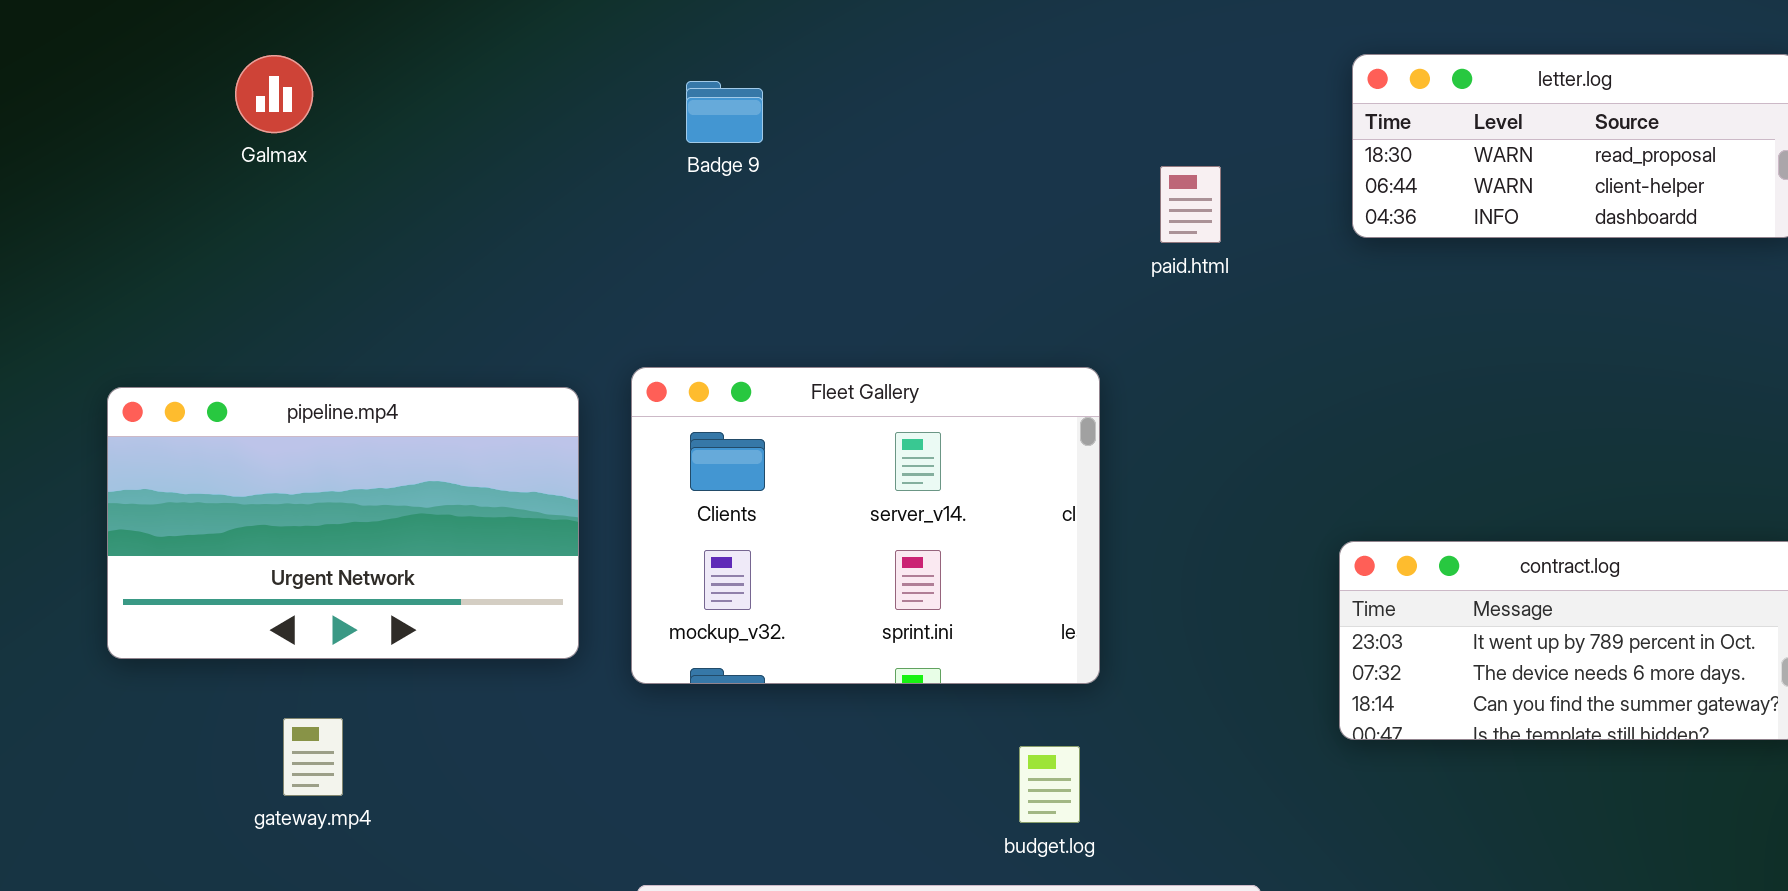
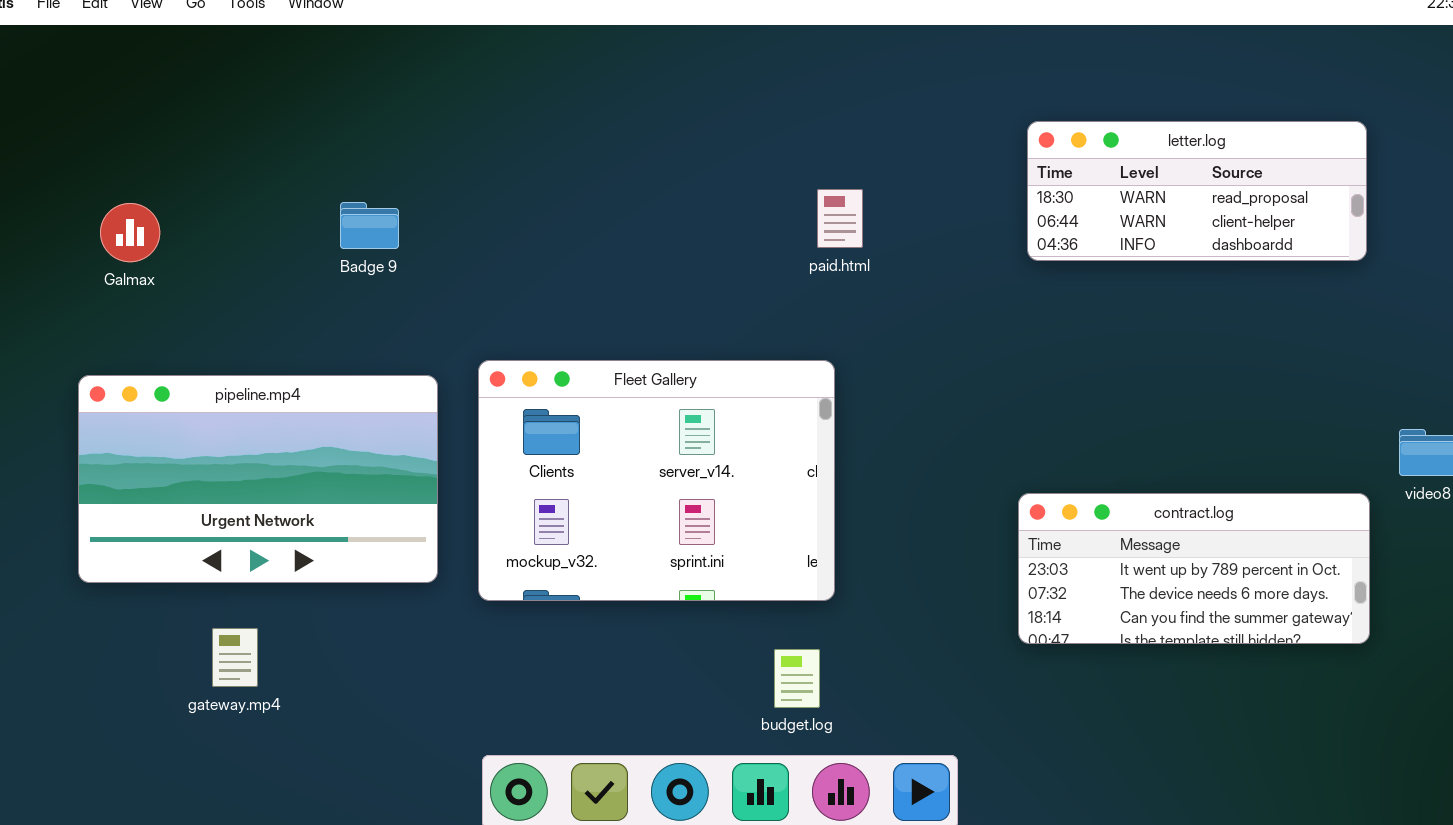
Galmax: [235,55,313,133] -> [100,203,160,262], moved
Badge 9: [686,81,763,143] -> [340,202,399,249], moved
paid.html: [1160,166,1221,243] -> [817,189,863,248], moved

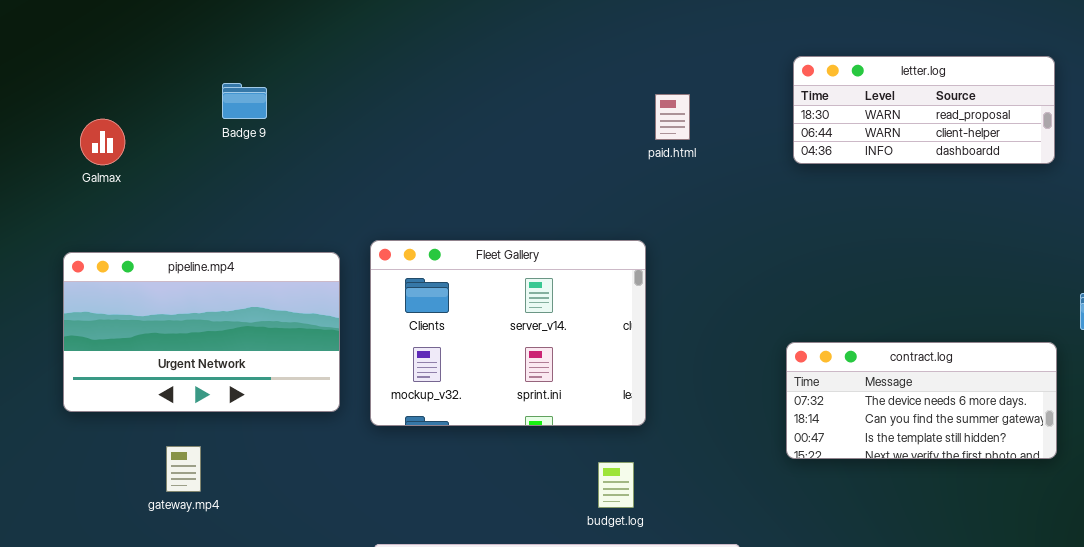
paid.html: [817,189,863,248] -> [655,94,690,140], moved
Badge 9: [340,202,399,249] -> [222,83,267,119], moved
contract.log: [1018,493,1370,644] -> [786,342,1057,459], scrolled down 1 row

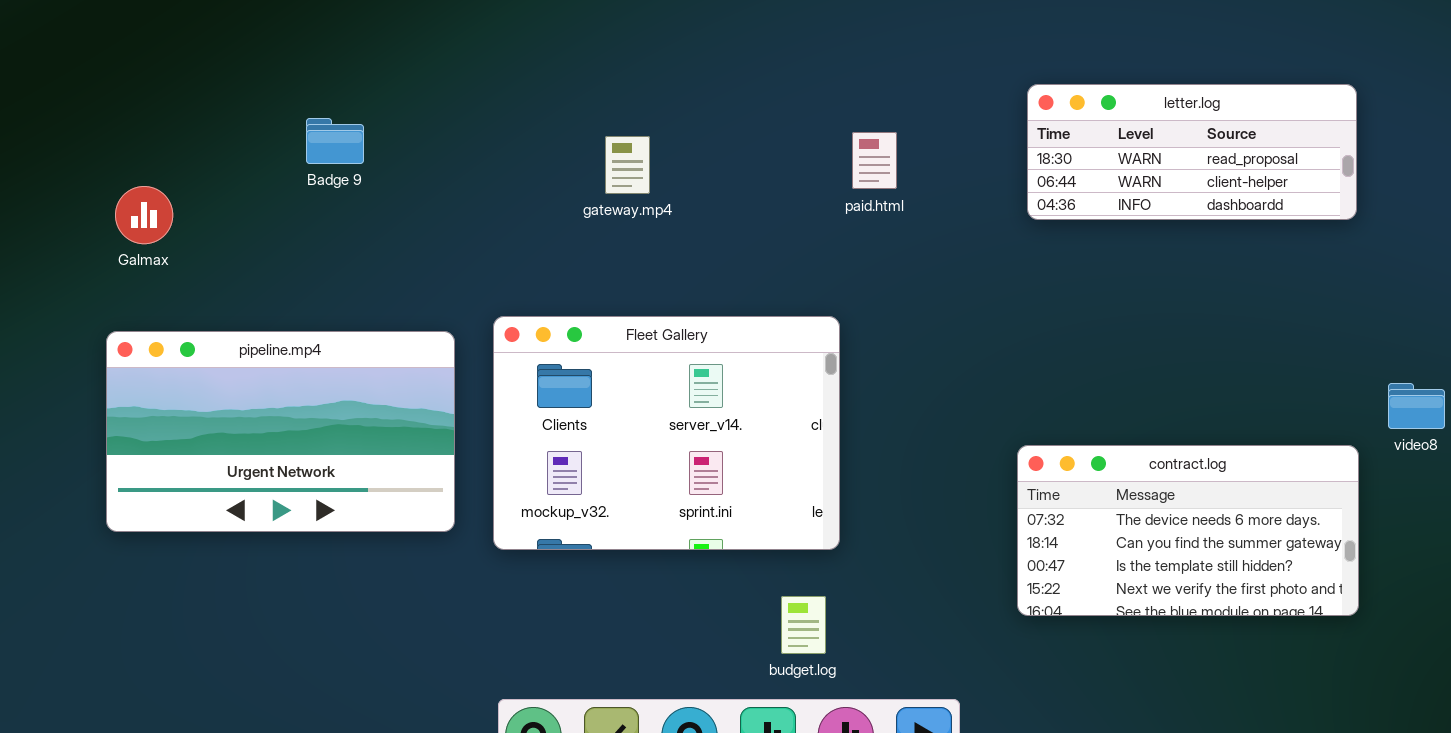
Galmax: [80,119,125,165] -> [115,186,173,244], moved
contract.log: [786,342,1057,459] -> [1017,445,1359,616], resized
gateway.mp4: [166,446,201,492] -> [605,136,650,194], moved

